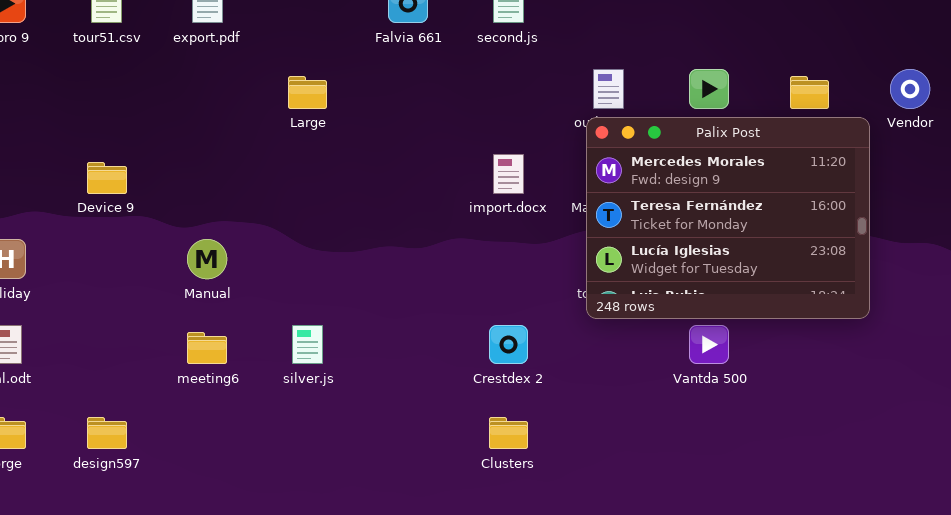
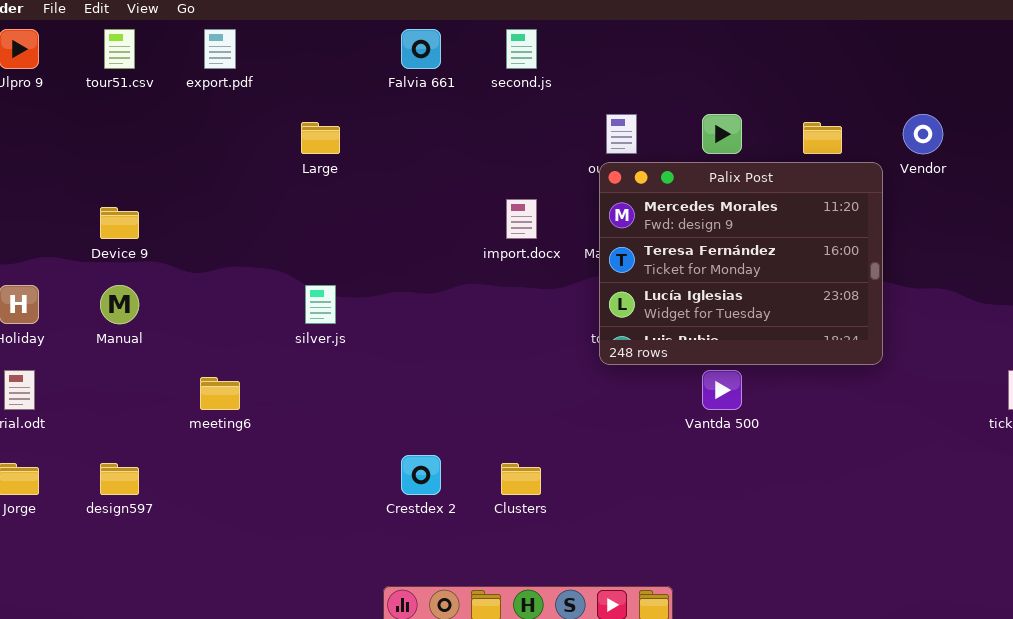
Manual: [187,239,227,279] -> [100,285,139,324], moved
silver.js: [292,325,323,364] -> [305,285,336,324], moved
Crestdex 2: [489,325,528,364] -> [401,455,441,495], moved

